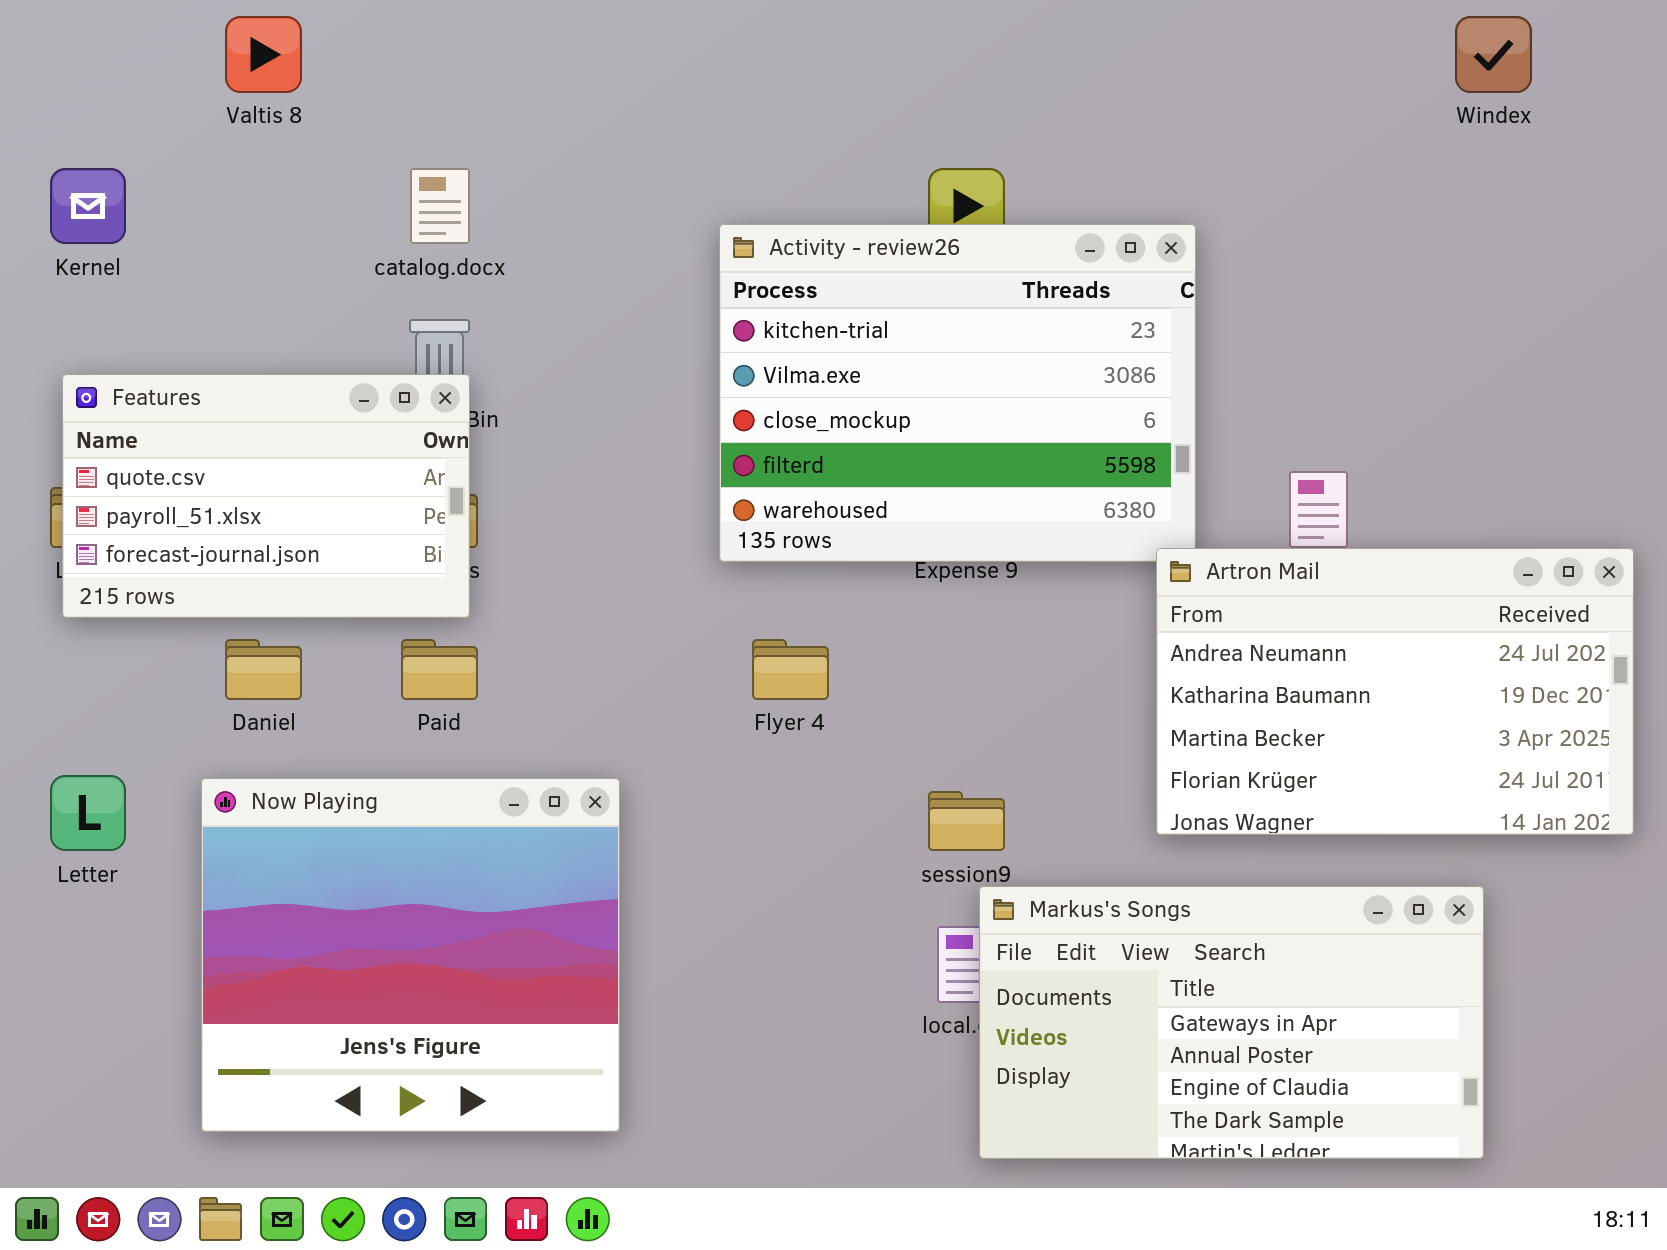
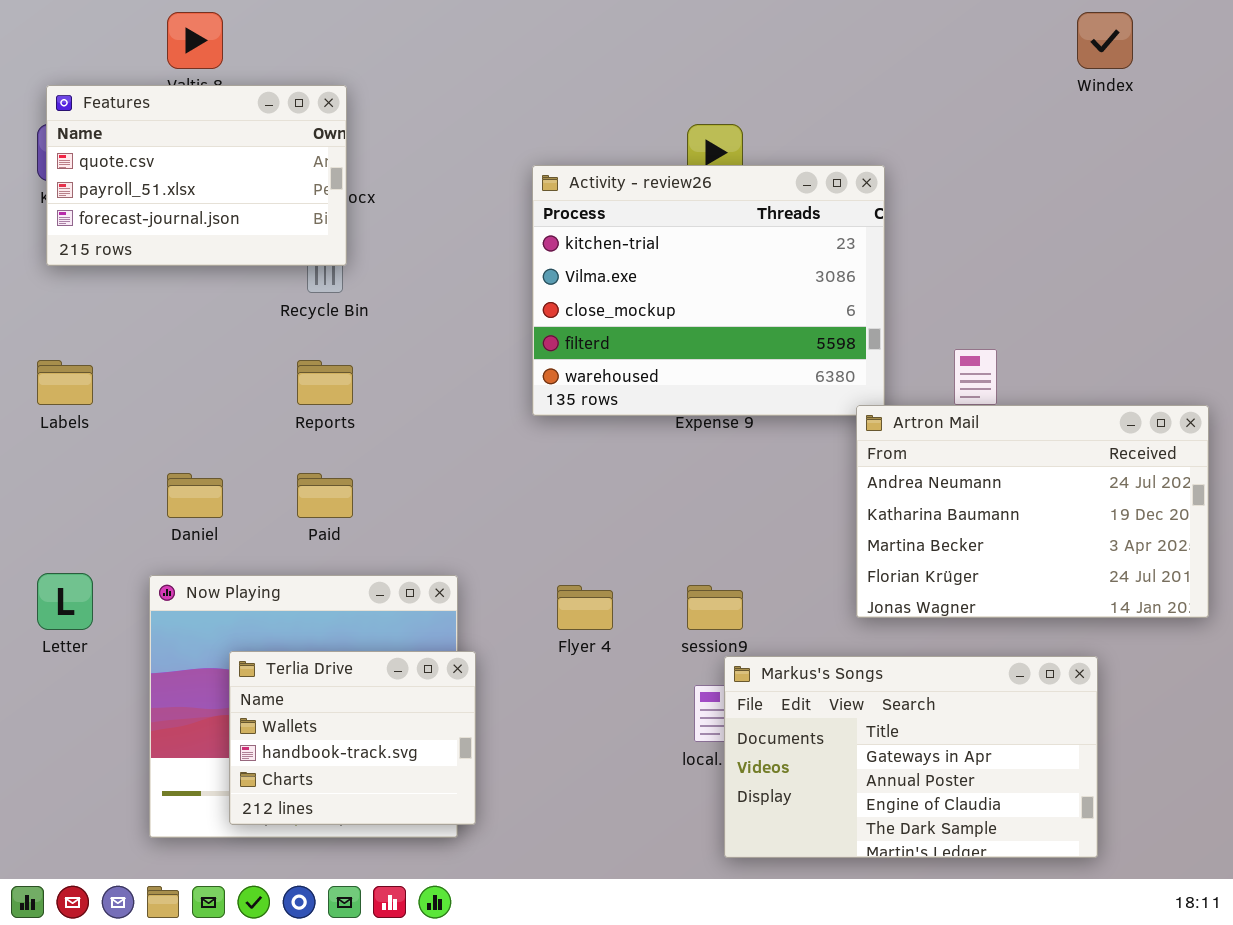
Features: [62,374,470,618] -> [46,85,347,266], moved
Flyer 4: [752,639,829,700] -> [557,585,613,630], moved
Terlia Drive: none -> [229,651,476,825], opened

